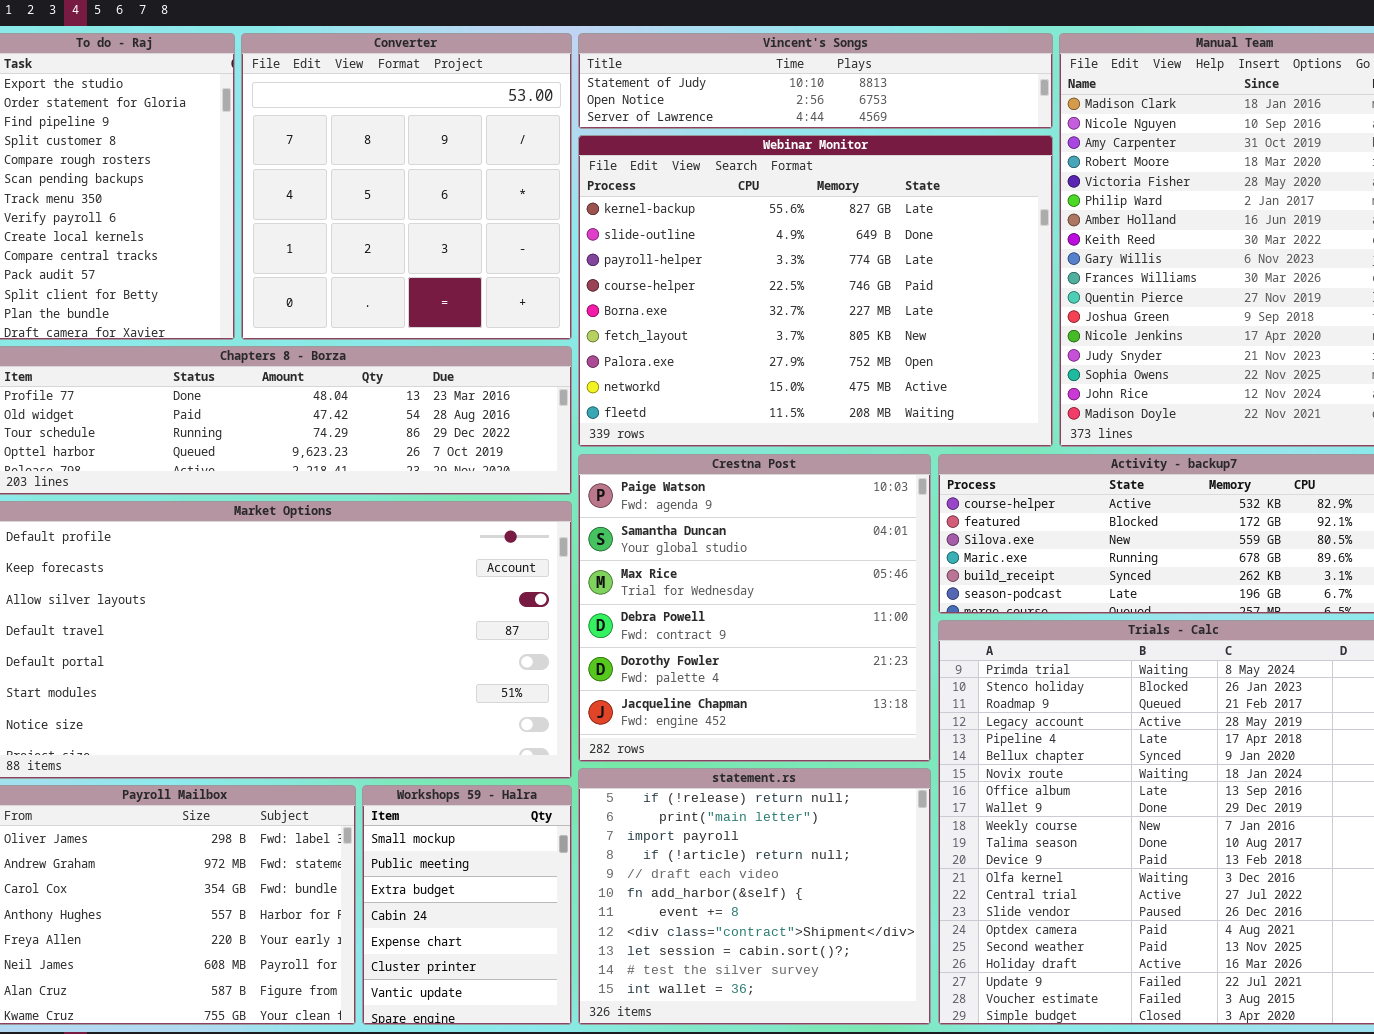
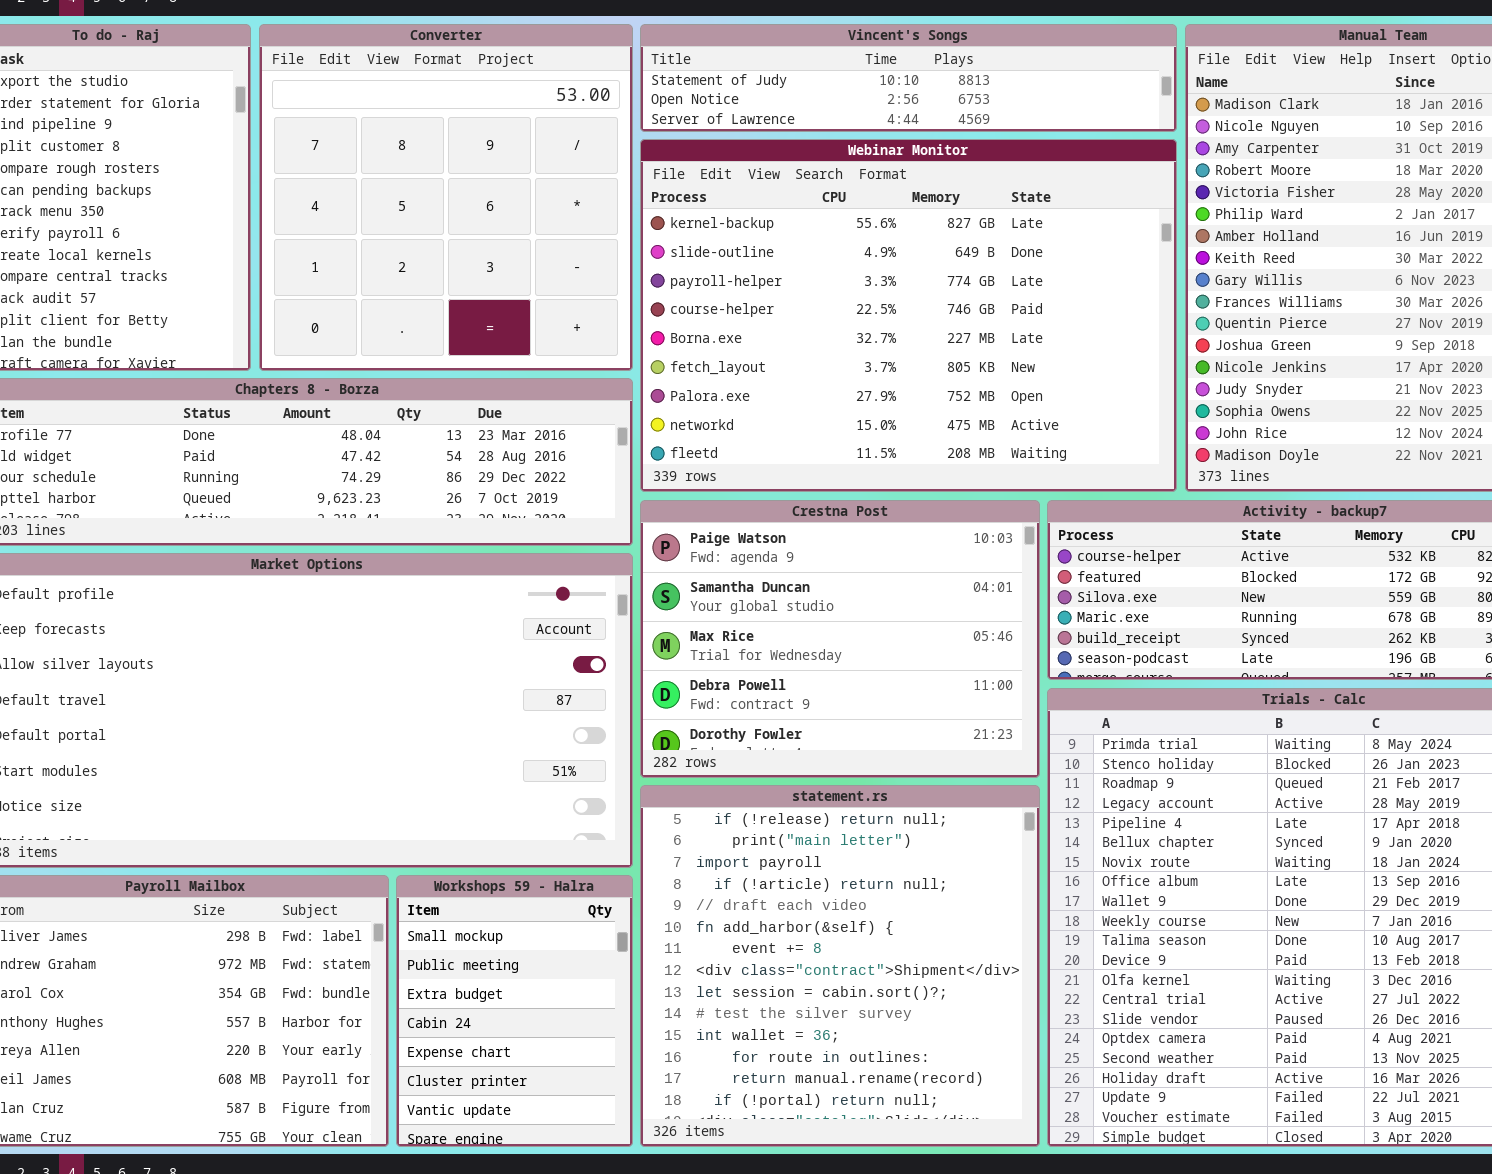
Crestna Post: [578,454,931,762] -> [640,500,1040,778], resized
statement.rs: [578,768,931,1025] -> [640,785,1040,1147], resized

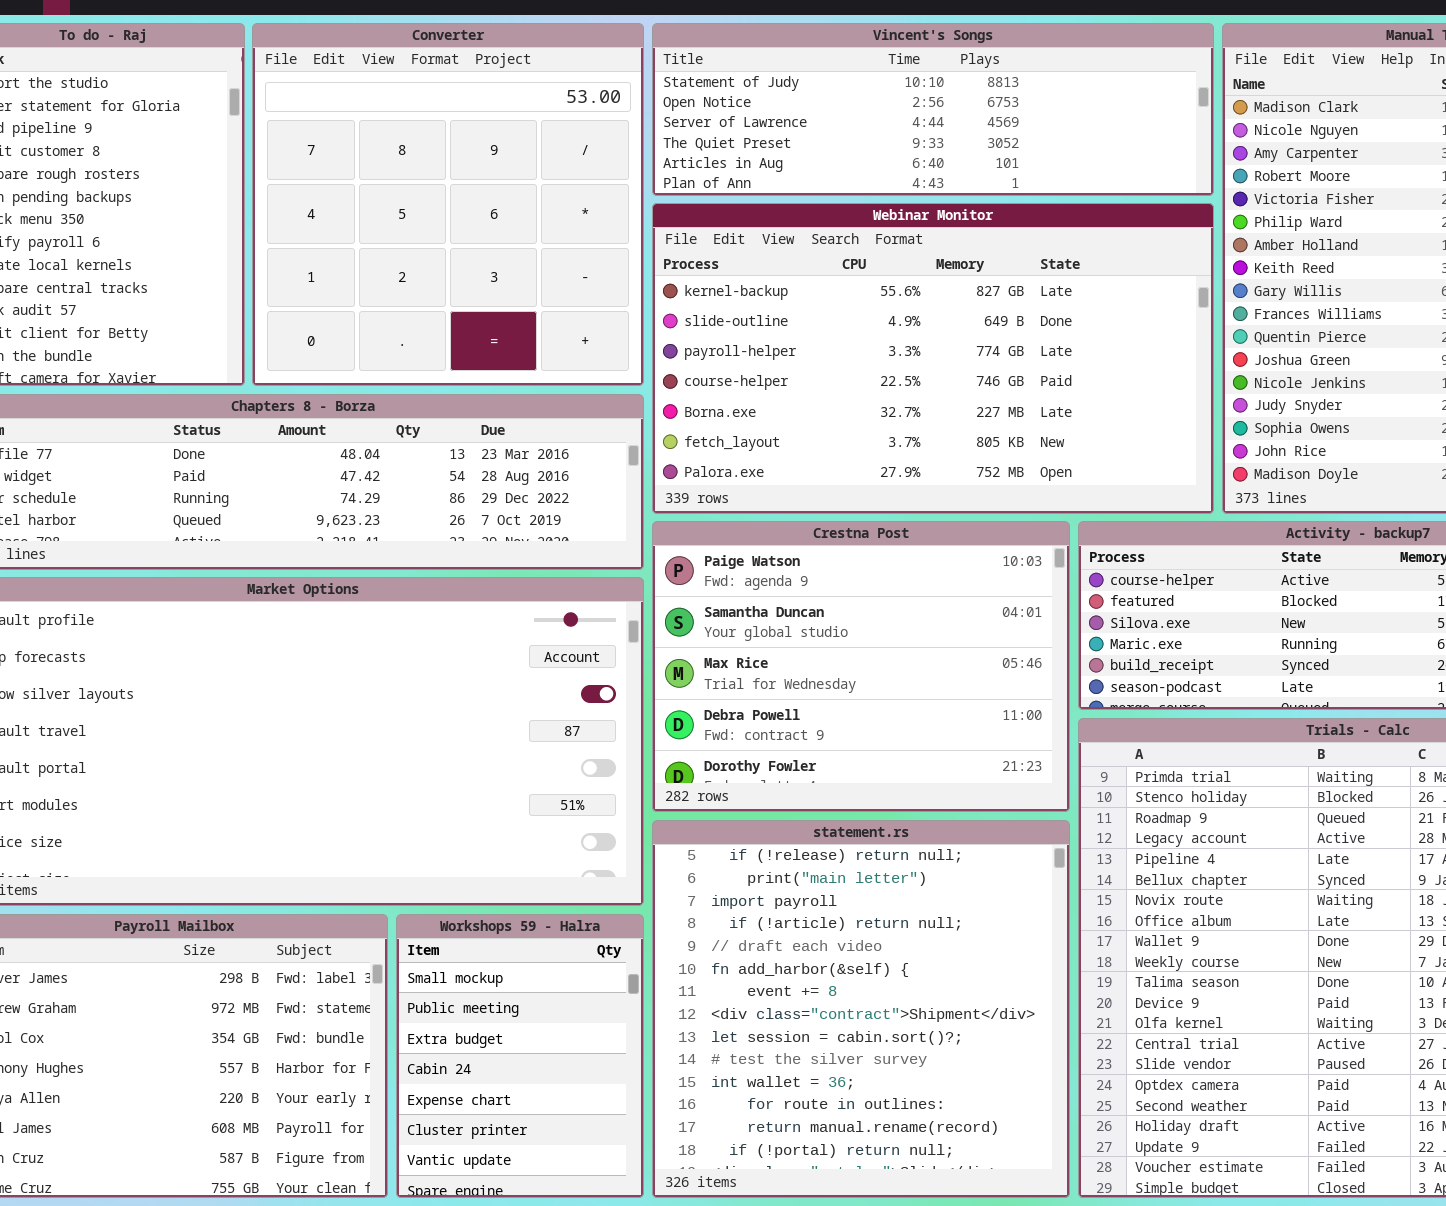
Vincent's Songs: [640,24,1177,132] -> [652,23,1214,196], resized
Webinar Monitor: [640,139,1177,492] -> [652,203,1214,514], resized

